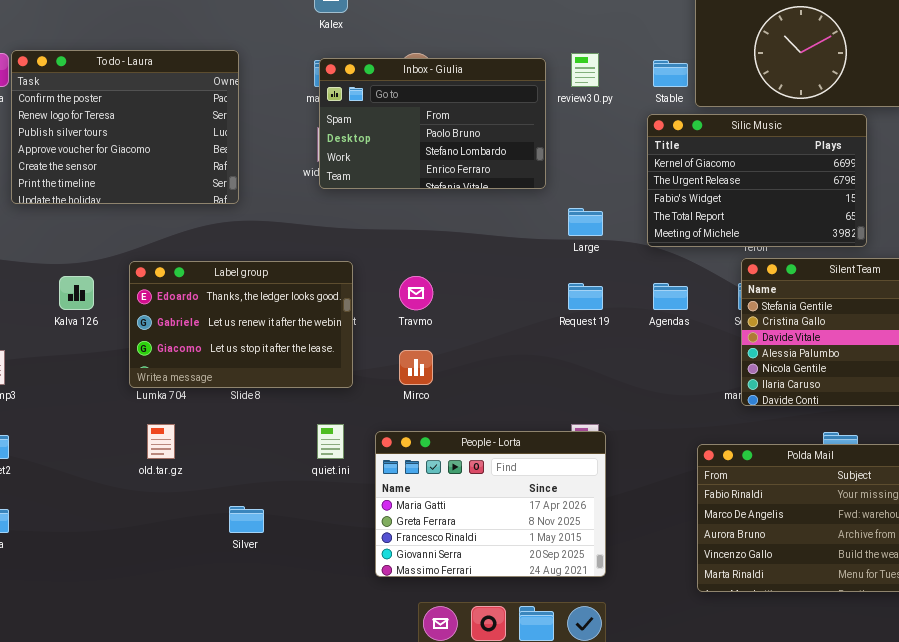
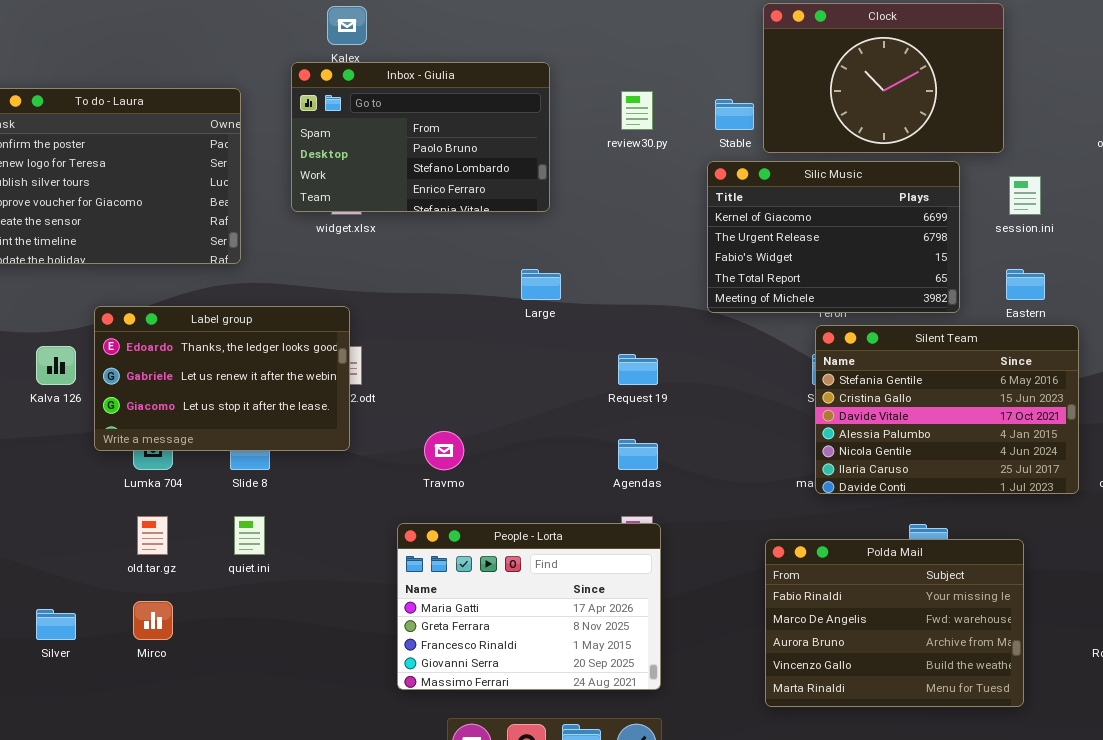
Inbox - Giulia: [319,58,546,189] -> [291,62,550,212], moved
Large: [568,208,603,236] -> [521,269,561,300], moved
Label group: [129,261,353,388] -> [94,306,350,451], moved
Travmo: [399,276,433,310] -> [424,431,464,470], moved
Agendas: [653,283,688,310] -> [618,439,658,470], moved
Mirco: [399,350,433,385] -> [133,601,173,640], moved
quiet.ini: [317,424,344,459] -> [234,516,265,555], moved
Silver: [229,506,264,533] -> [36,609,76,640], moved

